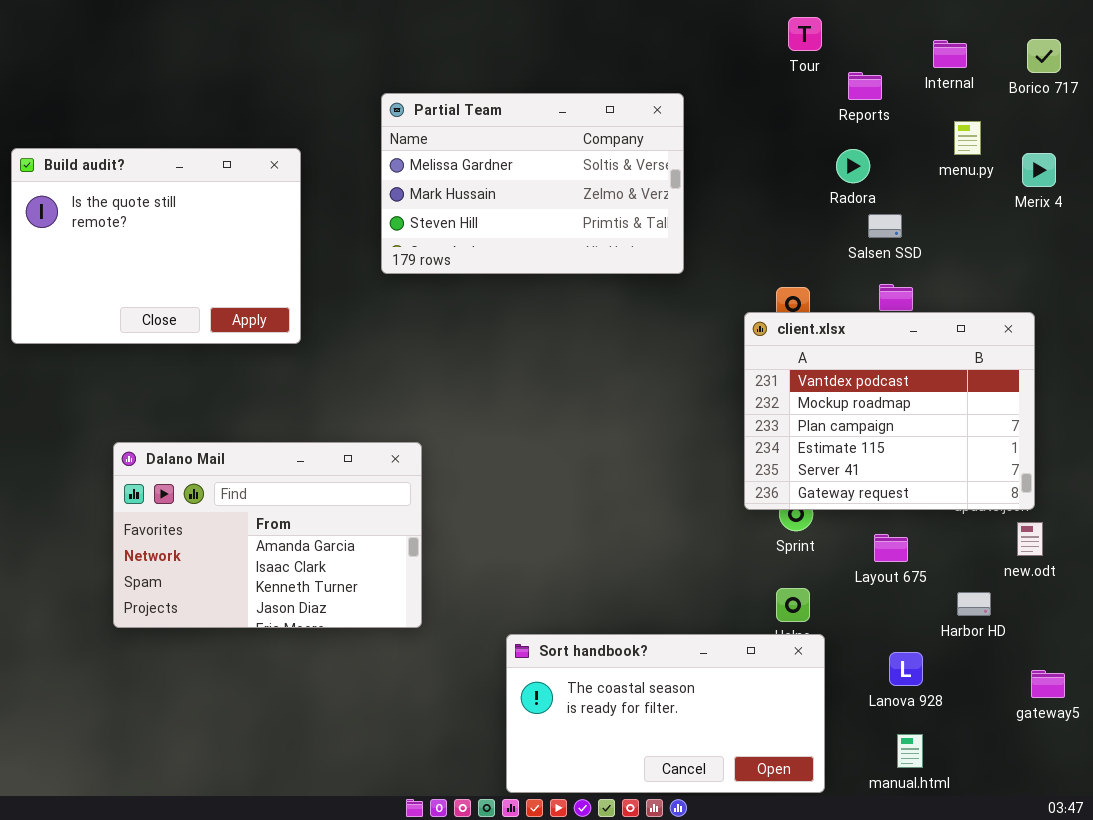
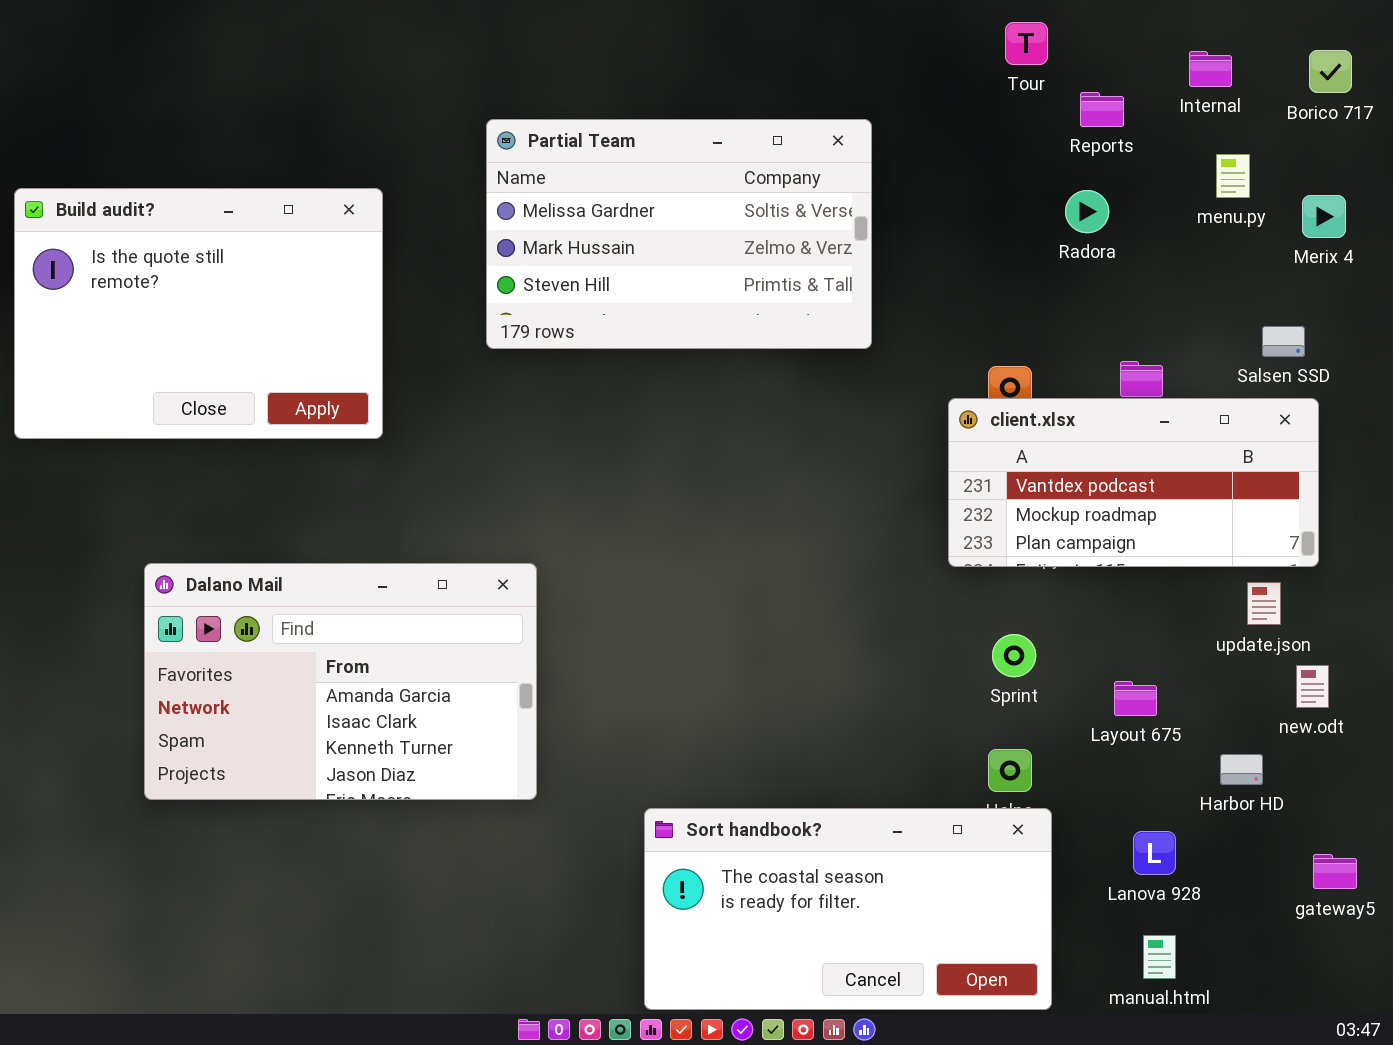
Salsen SSD: [868,214,902,238] -> [1262,326,1305,357], moved
client.xlsx: [744,312,1035,510] -> [948,398,1319,567], resized

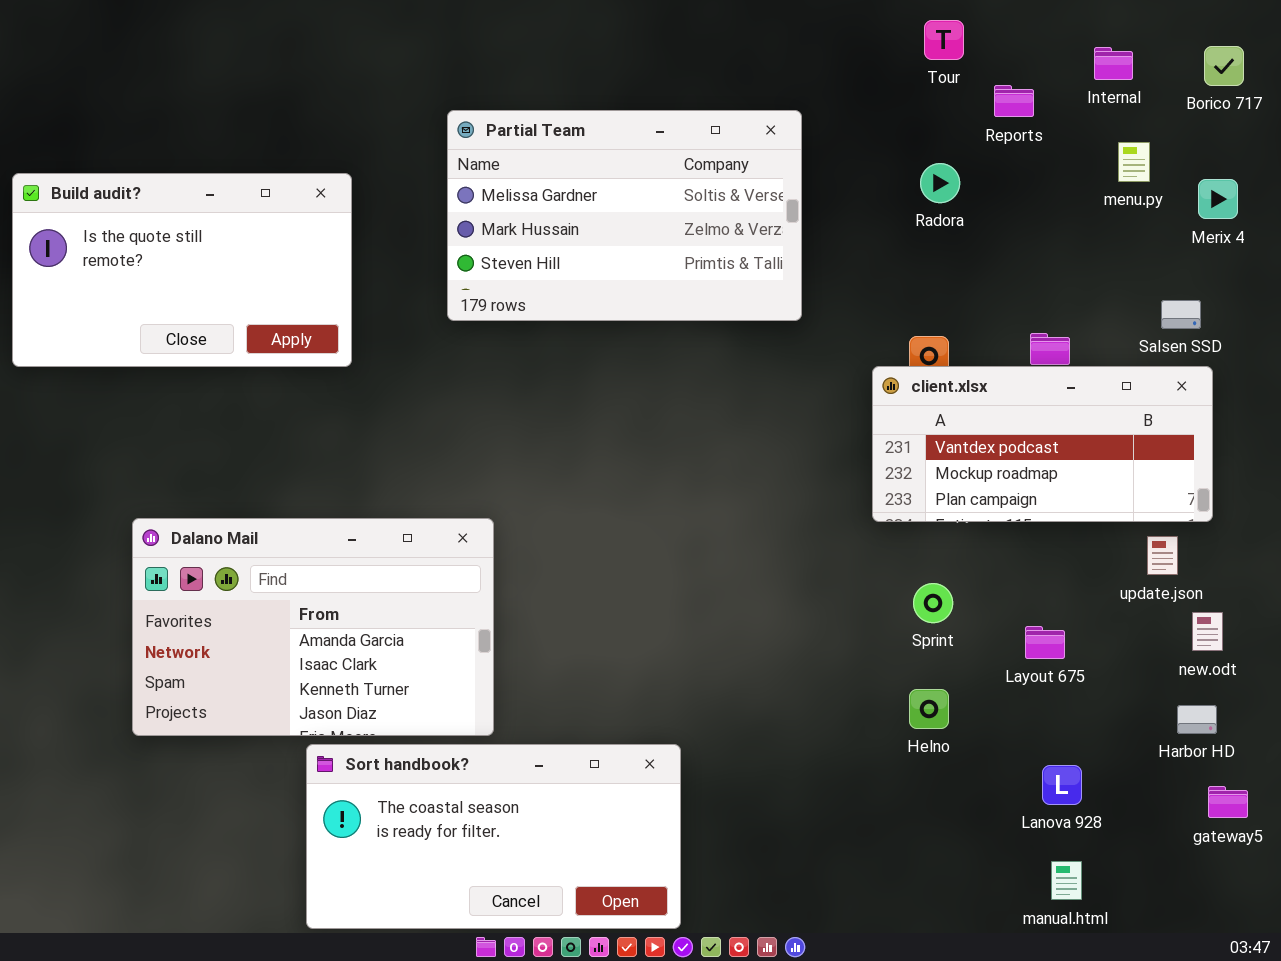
Build audit?: [14,188,383,439] -> [12,173,352,367], resized
Radora: [1065,190,1109,233] -> [920,163,960,203], moved
Harbor HD: [1220,754,1263,785] -> [1177,705,1217,734], moved
Sort handbook?: [644,808,1052,1010] -> [306,744,681,929], moved

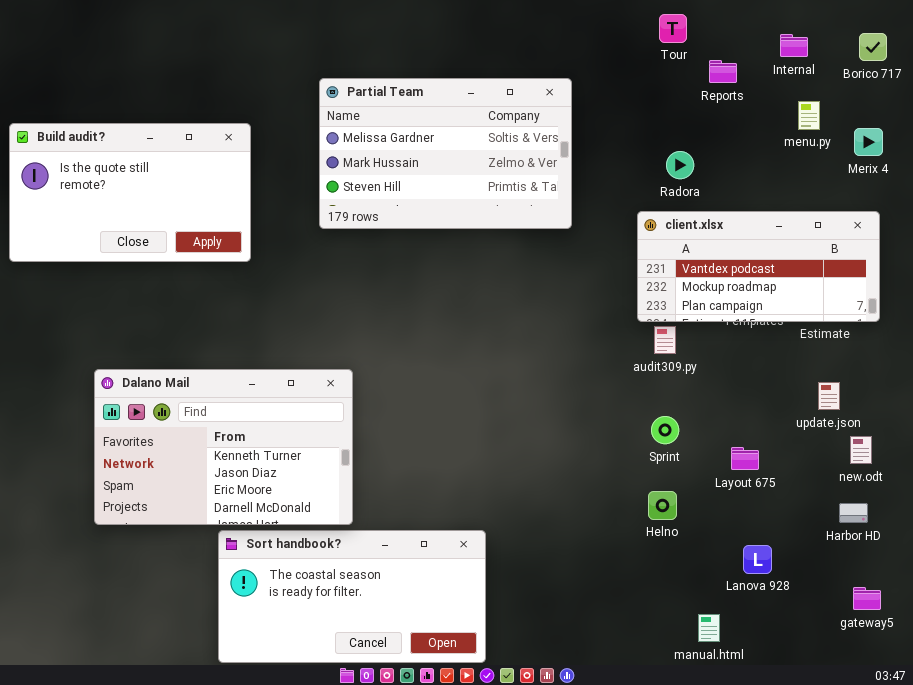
Radora: [920,163,960,203] -> [666,151,694,179], moved
client.xlsx: [872,366,1213,522] -> [637,211,880,322], moved
Dalano Mail: [132,518,494,736] -> [94,369,353,525], scrolled down 2 rows
gateway5: [1208,786,1248,818] -> [853,587,881,610], moved
manual.html: [1051,861,1082,900] -> [698,614,720,642], moved

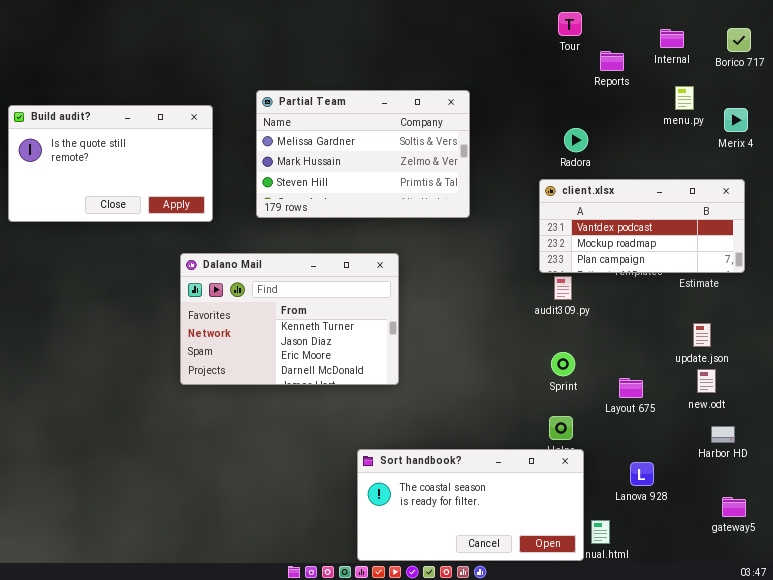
Partial Team: [319,78,572,229] -> [256,90,470,218], moved
Dalano Mail: [94,369,353,525] -> [180,253,399,385], moved
new.odt: [850,436,872,464] -> [697,369,716,393], moved
Sort handbook?: [218,530,486,663] -> [357,449,584,561], moved

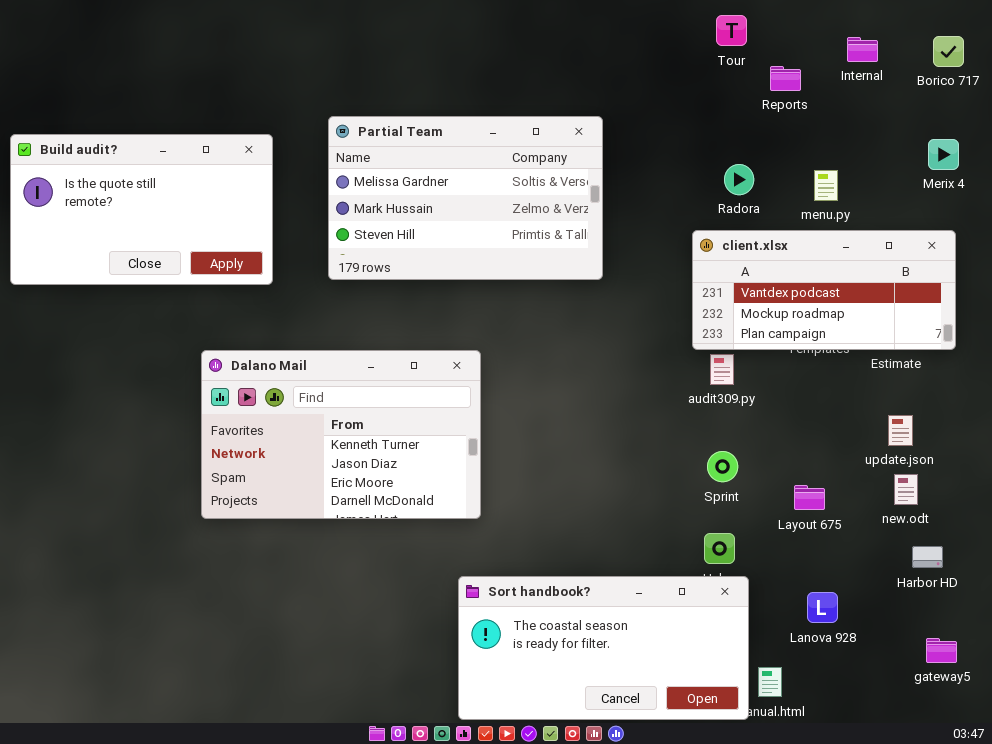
menu.py: [675,86,694,110] -> [814,170,838,201], moved
Dalano Mail: [180,253,399,385] -> [201,350,481,519], moved

